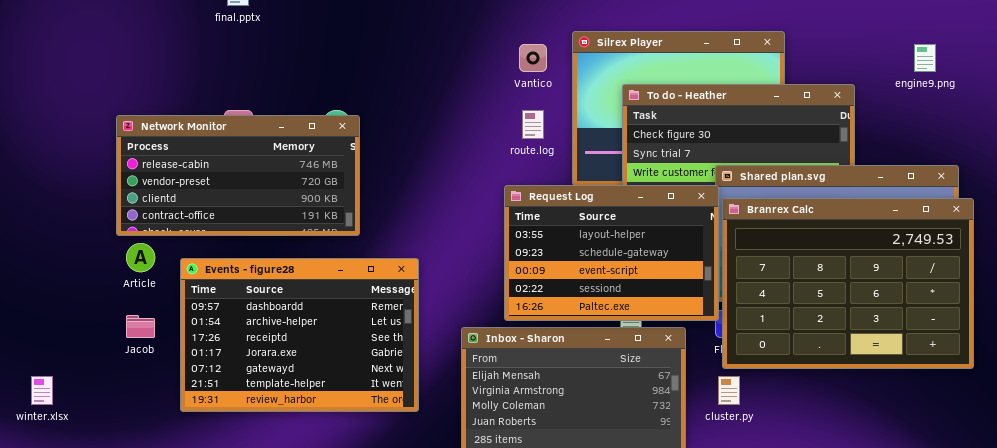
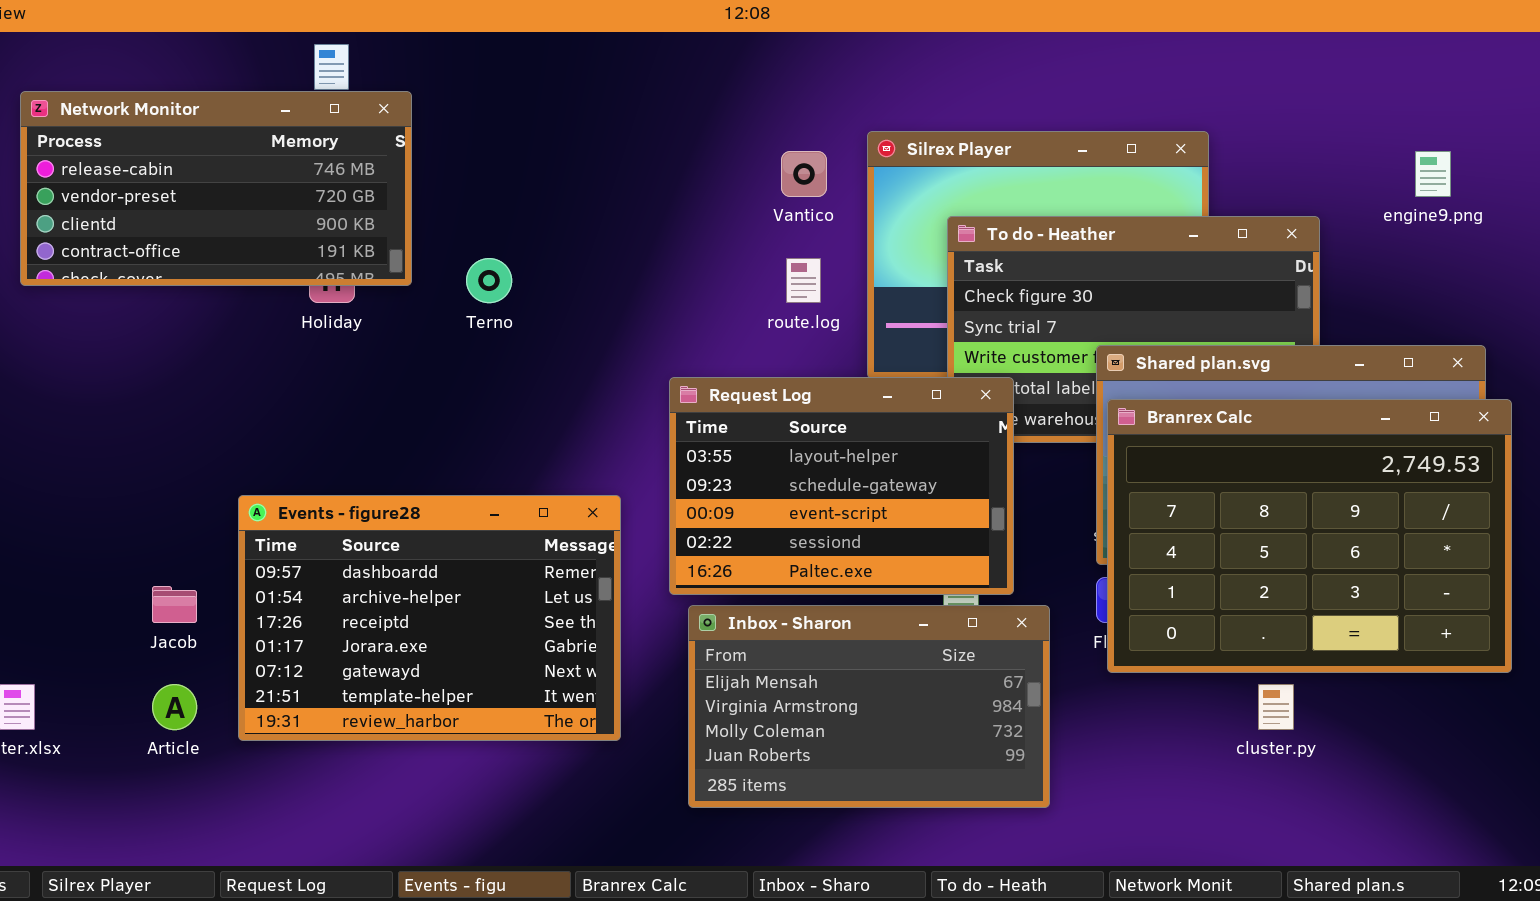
Network Monitor: [116,115,360,236] -> [20,91,412,286], moved
Request Log: [504,185,719,321] -> [669,377,1014,595], moved
Article: [126,243,155,272] -> [152,684,197,730], moved
cluster.py: [718,376,740,405] -> [1258,684,1294,730], moved

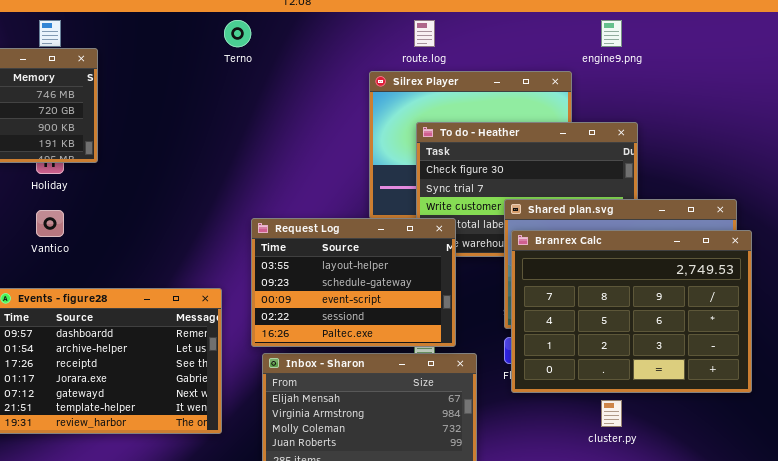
Vantico: [781,151,827,197] -> [36,210,64,237], moved
engine9.png: [1415,151,1451,197] -> [601,20,622,47], moved
Terno: [466,258,512,303] -> [224,20,251,47], moved
route.log: [786,258,821,303] -> [414,20,435,47], moved

